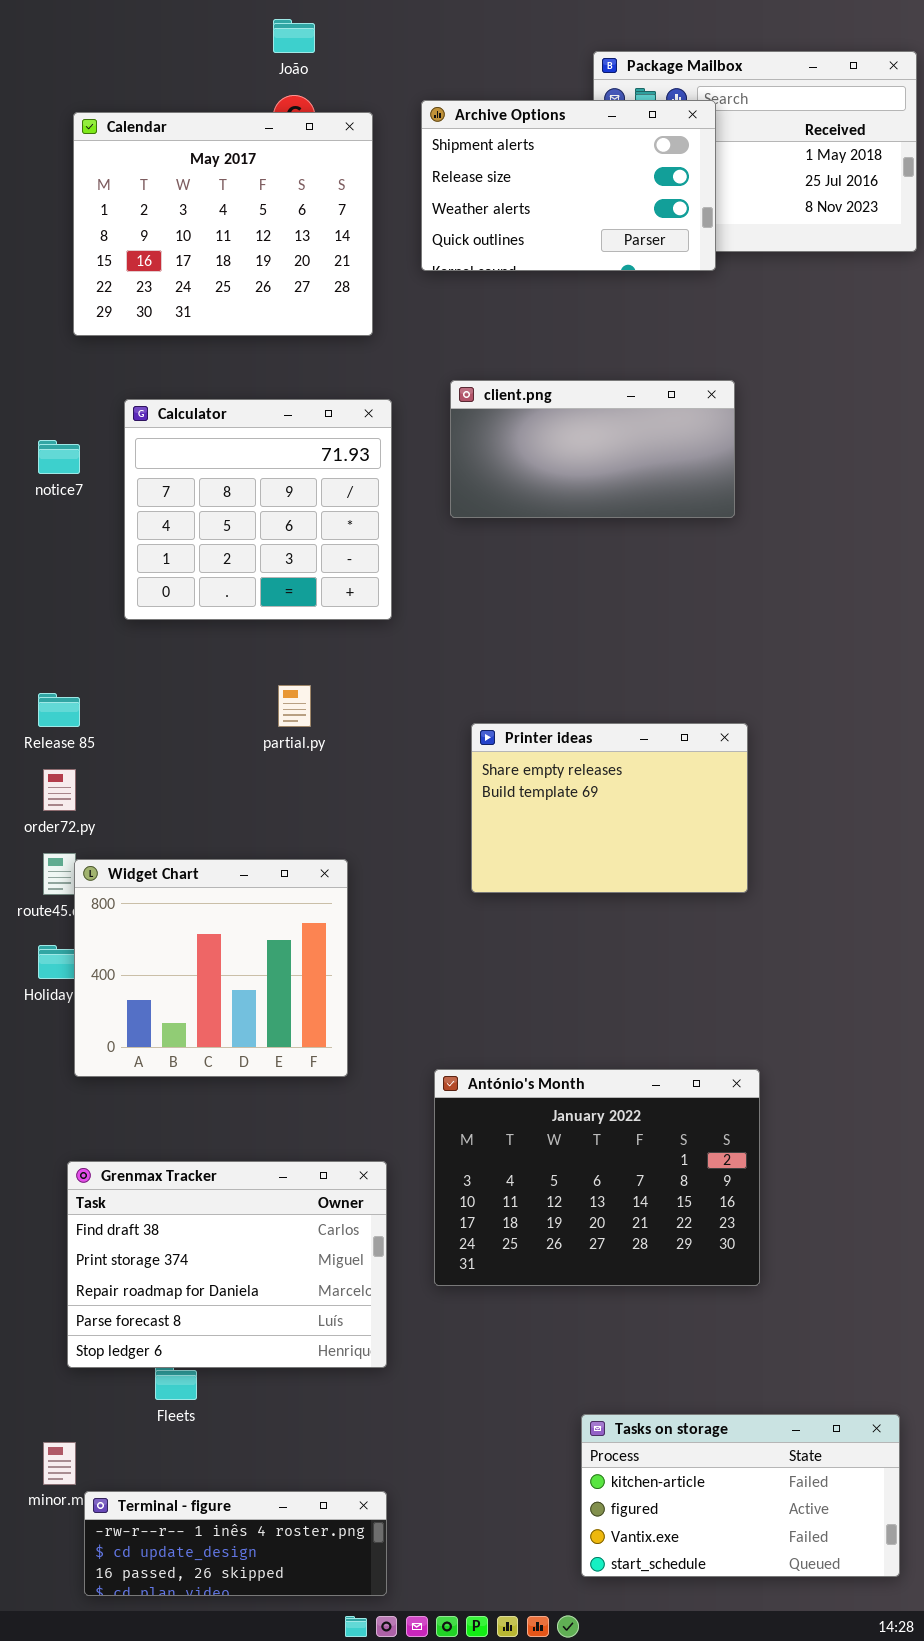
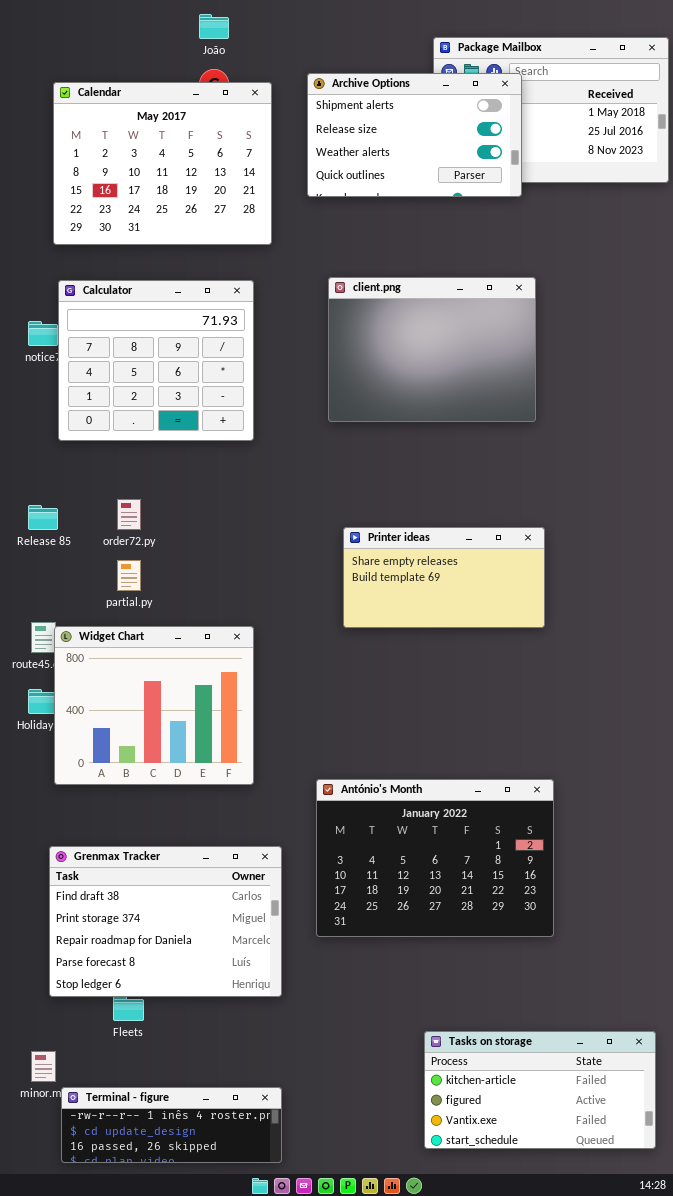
client.png: [450,380,735,518] -> [328,277,536,422], resized
Calculator: [124,399,392,620] -> [58,280,254,441], moved
partial.py: [278,685,311,727] -> [117,560,141,591], moved
Printer ideas: [471,723,748,893] -> [343,527,545,628], resized
order72.py: [43,769,76,811] -> [117,499,141,530], moved

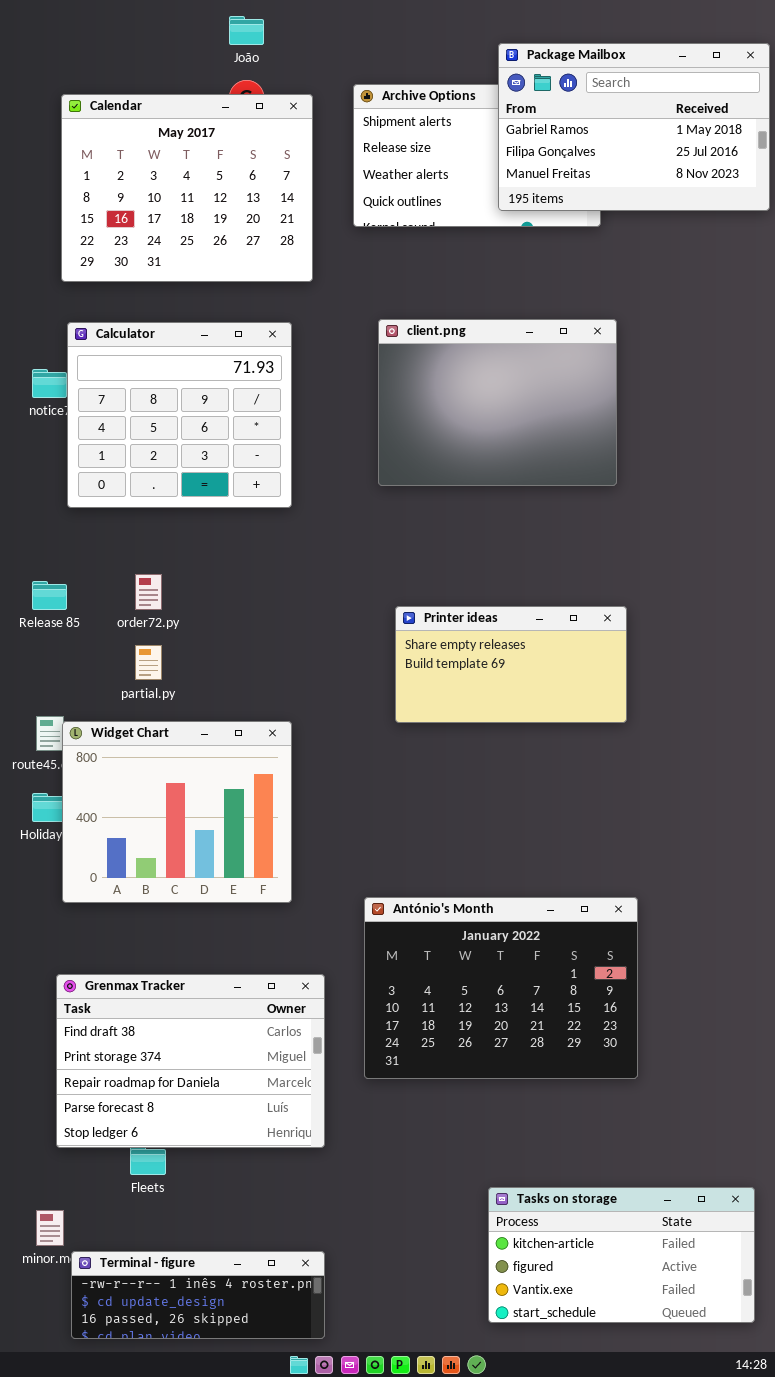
Package Mailbox: [433,37,669,183] -> [498,43,770,211], raised

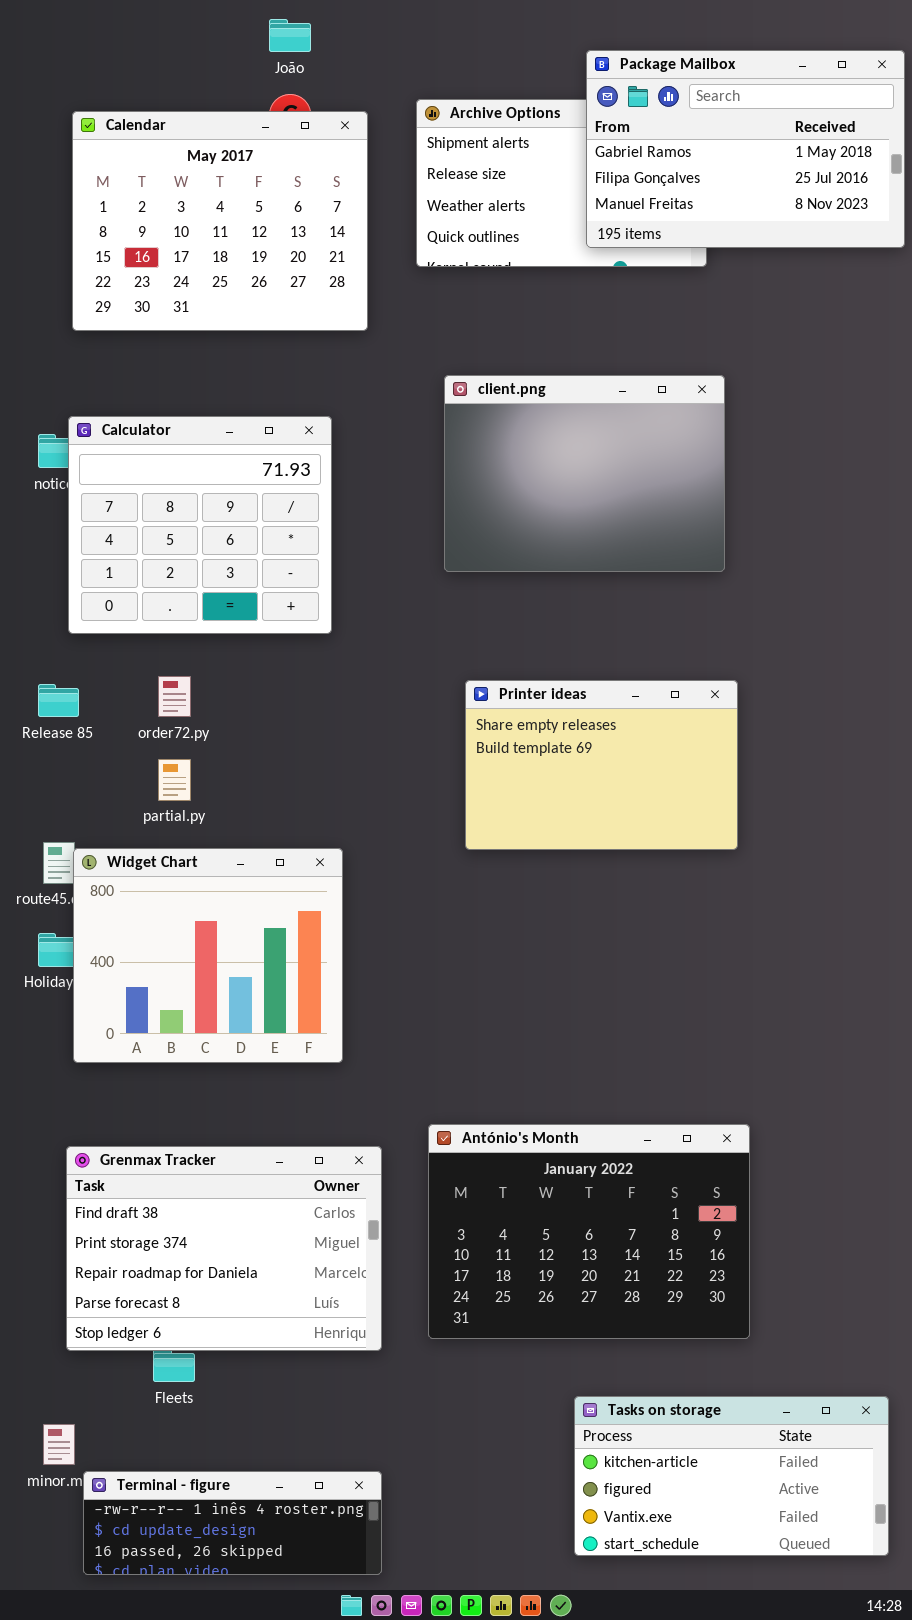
Calculator: [67,322,292,508] -> [68,416,332,634], moved
Printer ideas: [395,606,627,723] -> [465,680,738,850], resized
António's Month: [364,897,638,1079] -> [428,1124,750,1339], moved

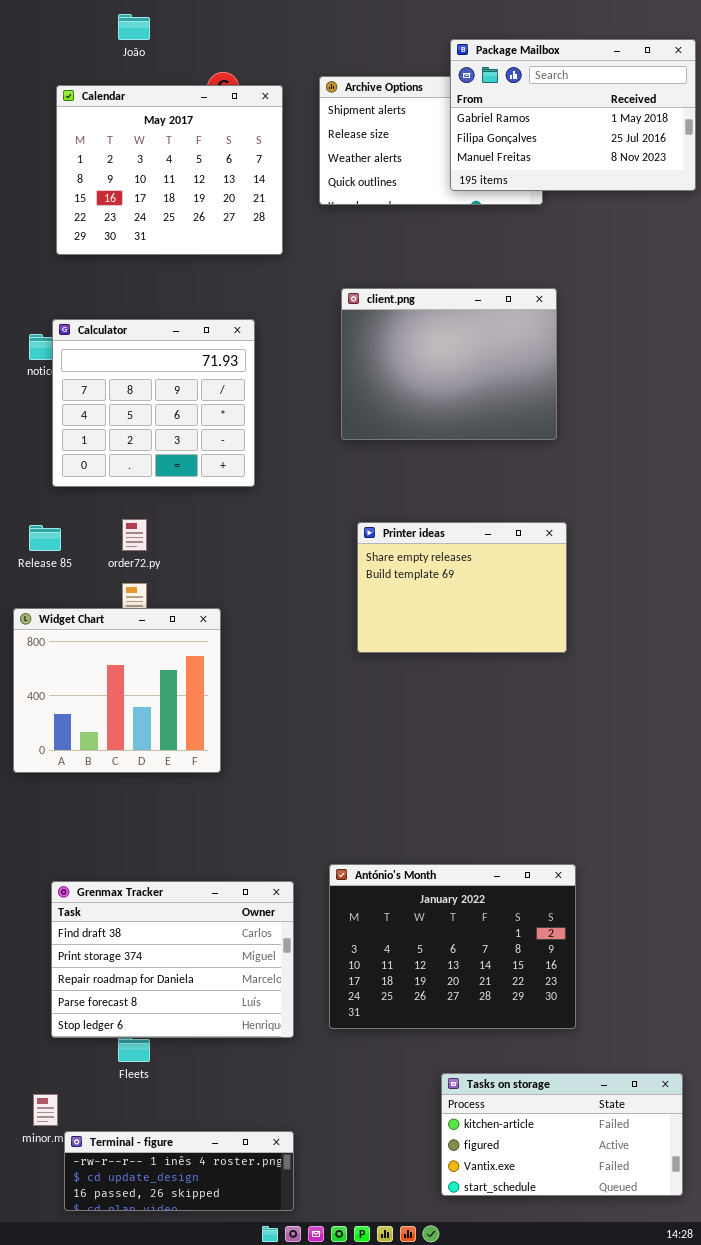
João: [269,19,311,52] -> [118,14,150,40], moved
Widget Chart: [73,848,343,1063] -> [13,608,221,773], moved

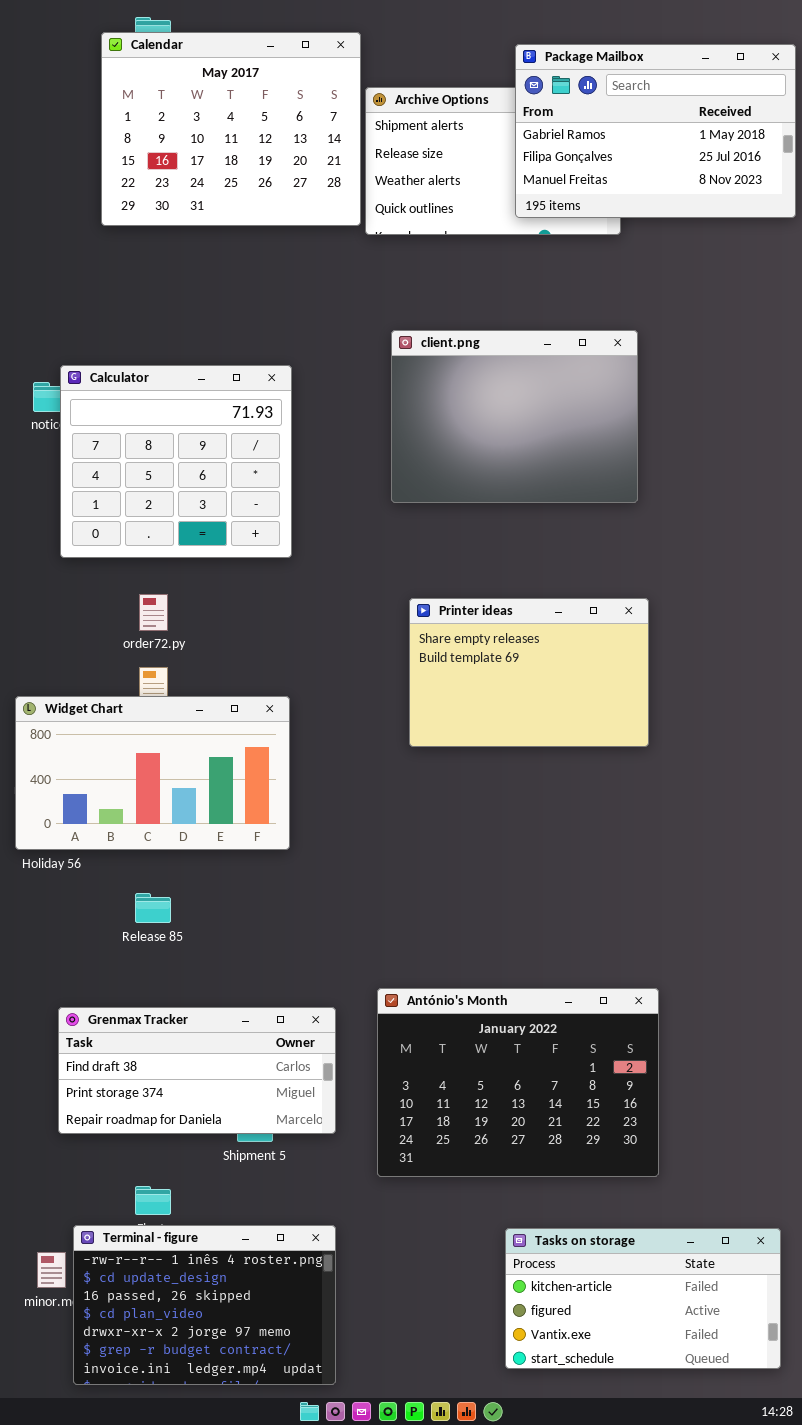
Calendar: [56,85,283,255] -> [101,32,361,226], moved
Release 85: [29,525,61,551] -> [135,893,171,923], moved
Widget Chart: [13,608,221,773] -> [15,696,290,850], resized
Grenmax Tracker: [51,881,294,1038] -> [58,1007,336,1134], resized
Terminal - figure: [64,1131,294,1211] -> [73,1225,336,1385], resized

